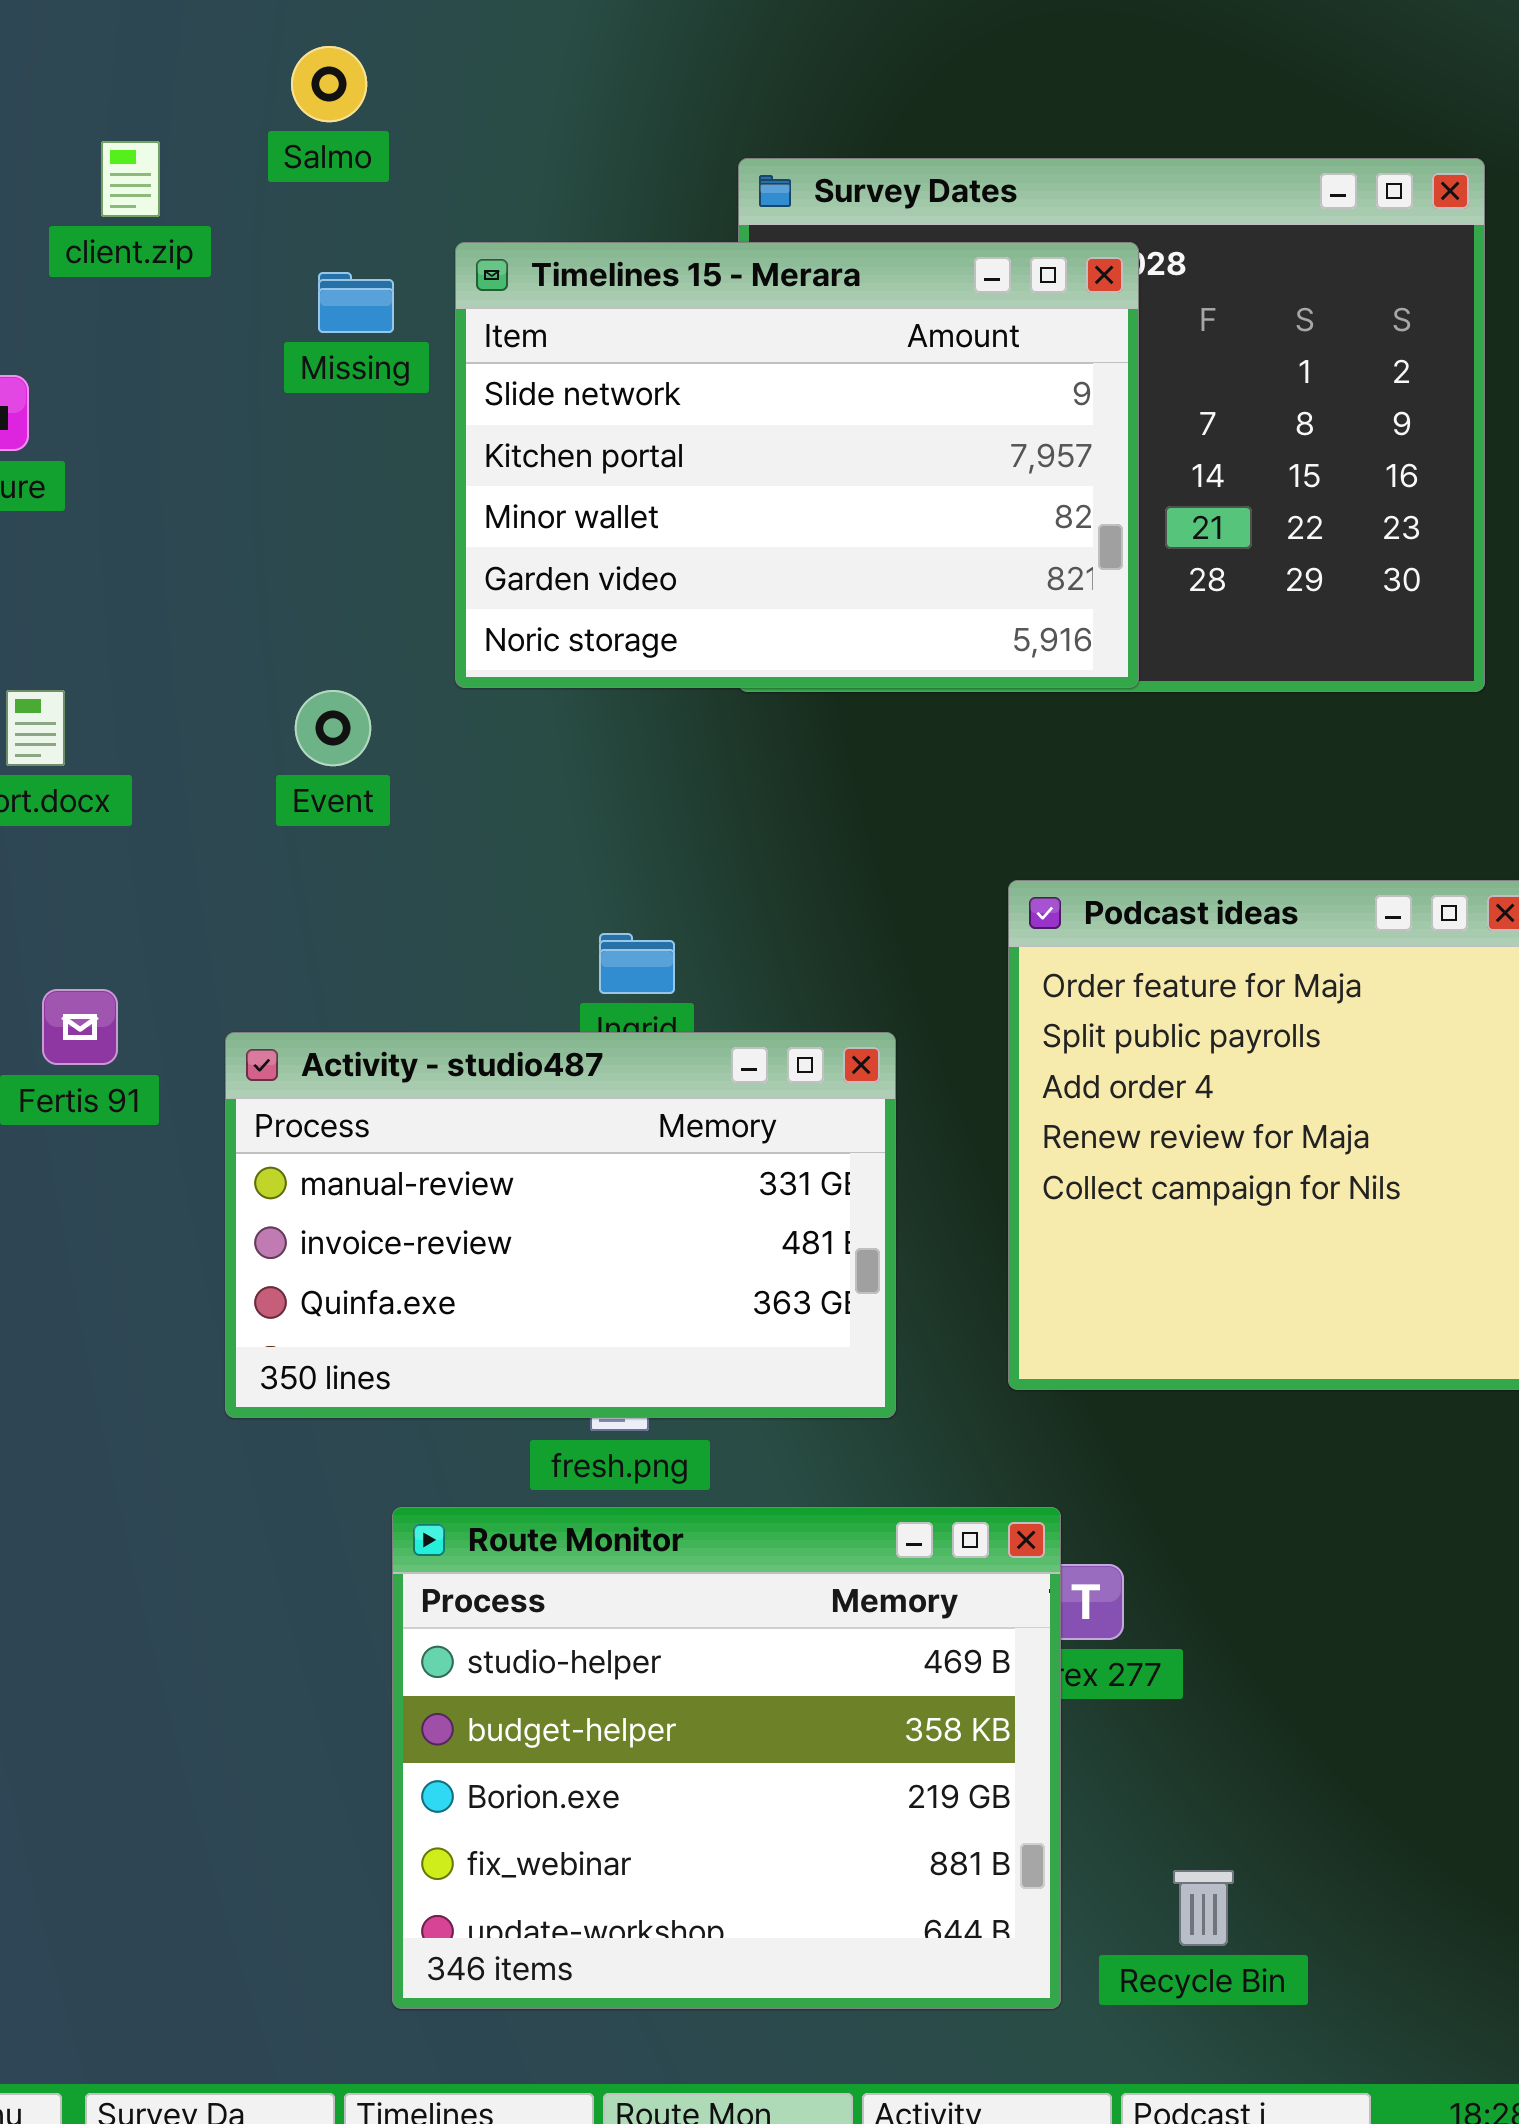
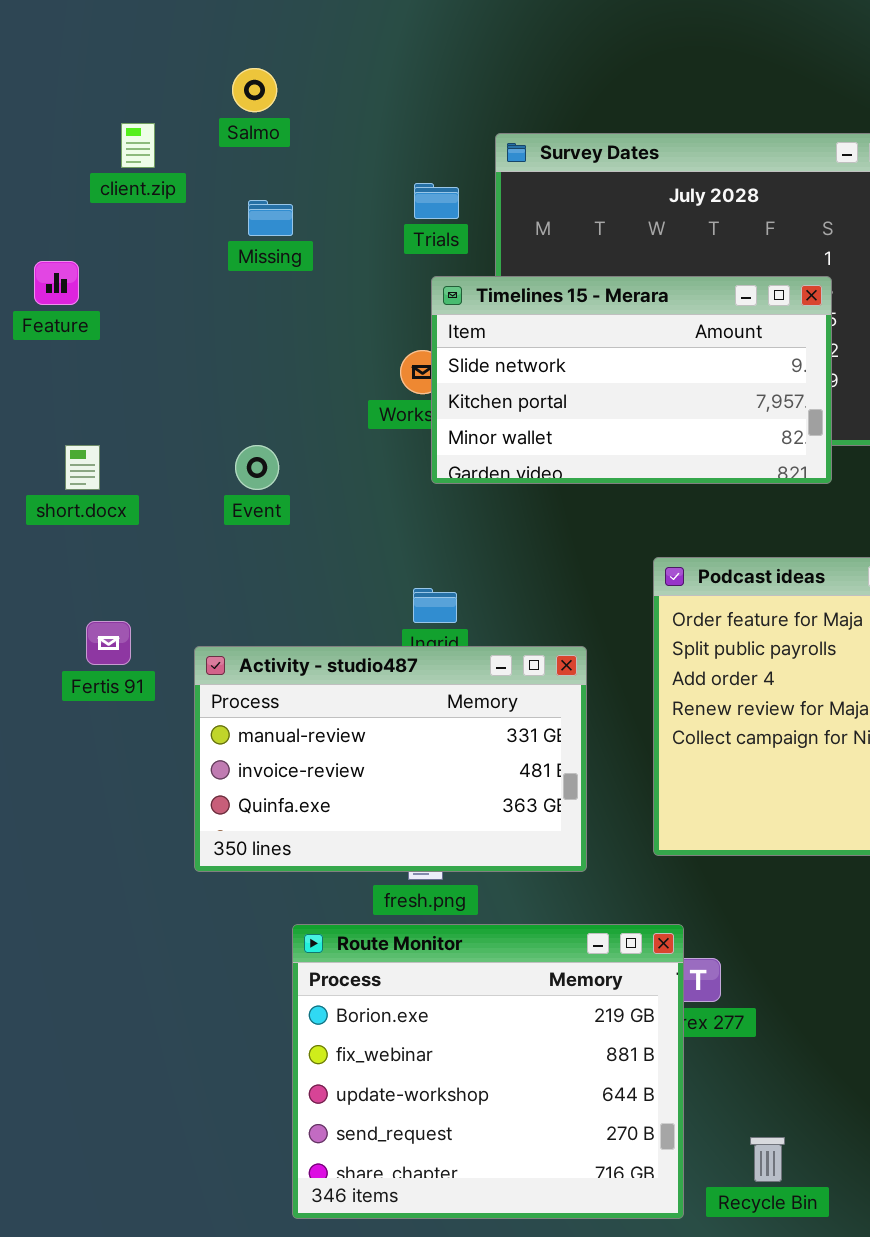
Timelines 15 - Merara: [455,242,1139,688] -> [431,276,832,484], moved, resized
Route Monitor: [392,1507,1061,2009] -> [292,924,684,1219], scrolled down 2 rows

